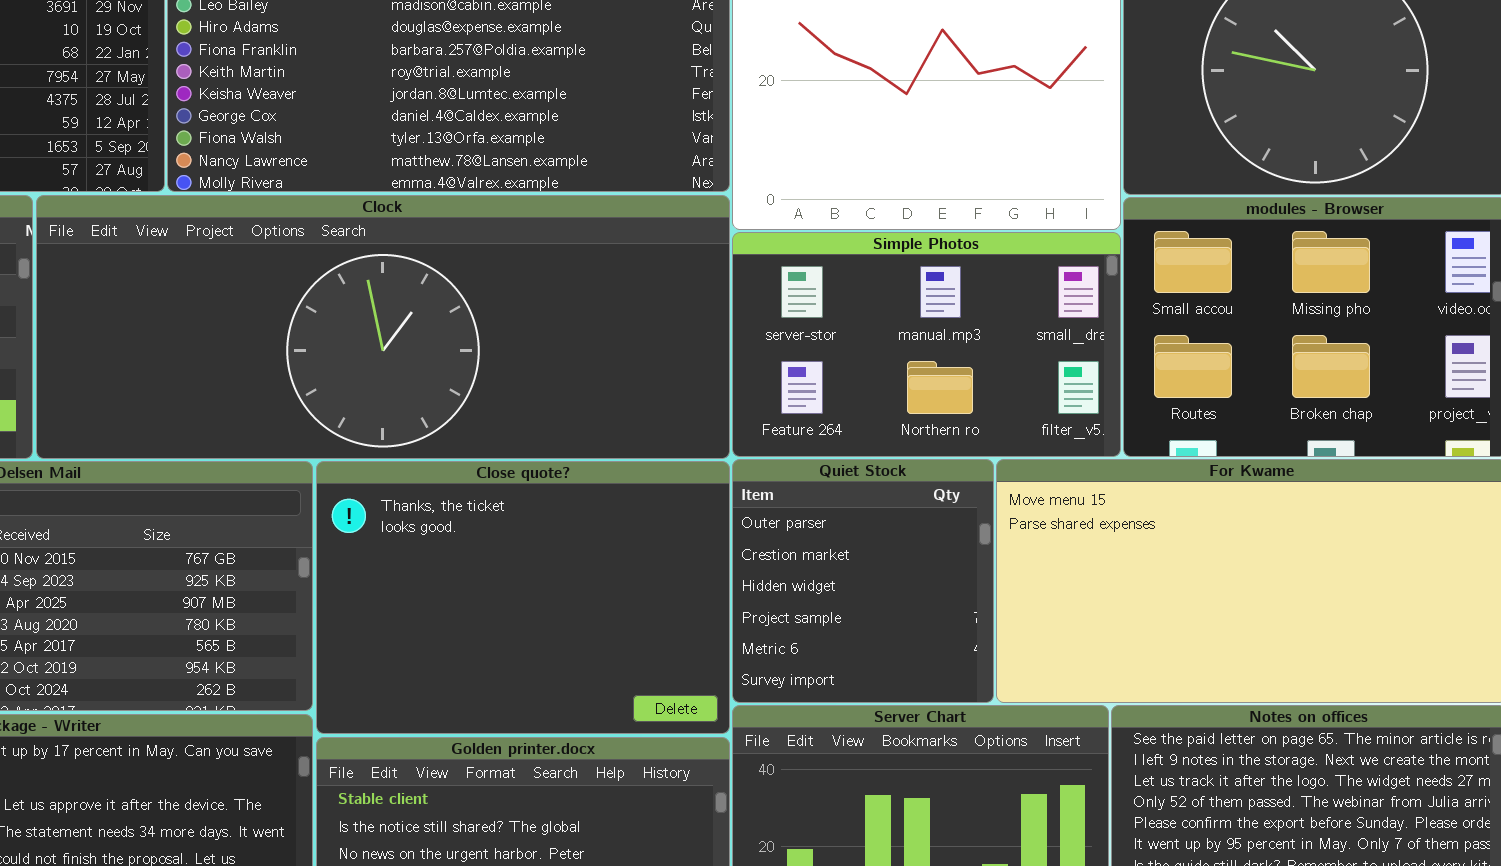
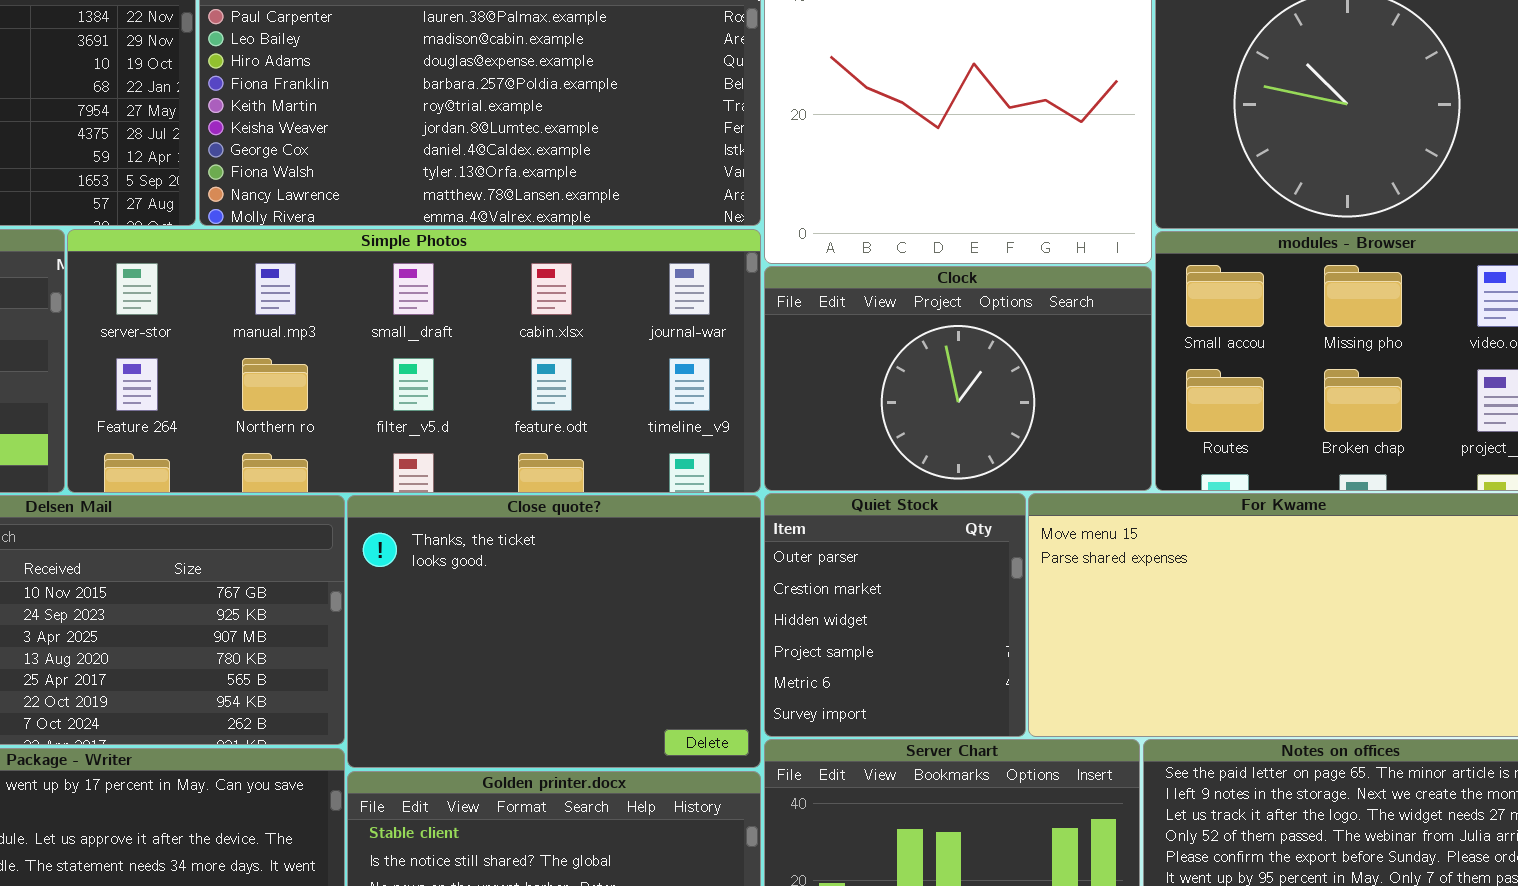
Clock: [36,195,730,459] -> [764,266,1152,491], moved, resized
Simple Photos: [732,232,1121,457] -> [67,229,761,493], moved, resized

